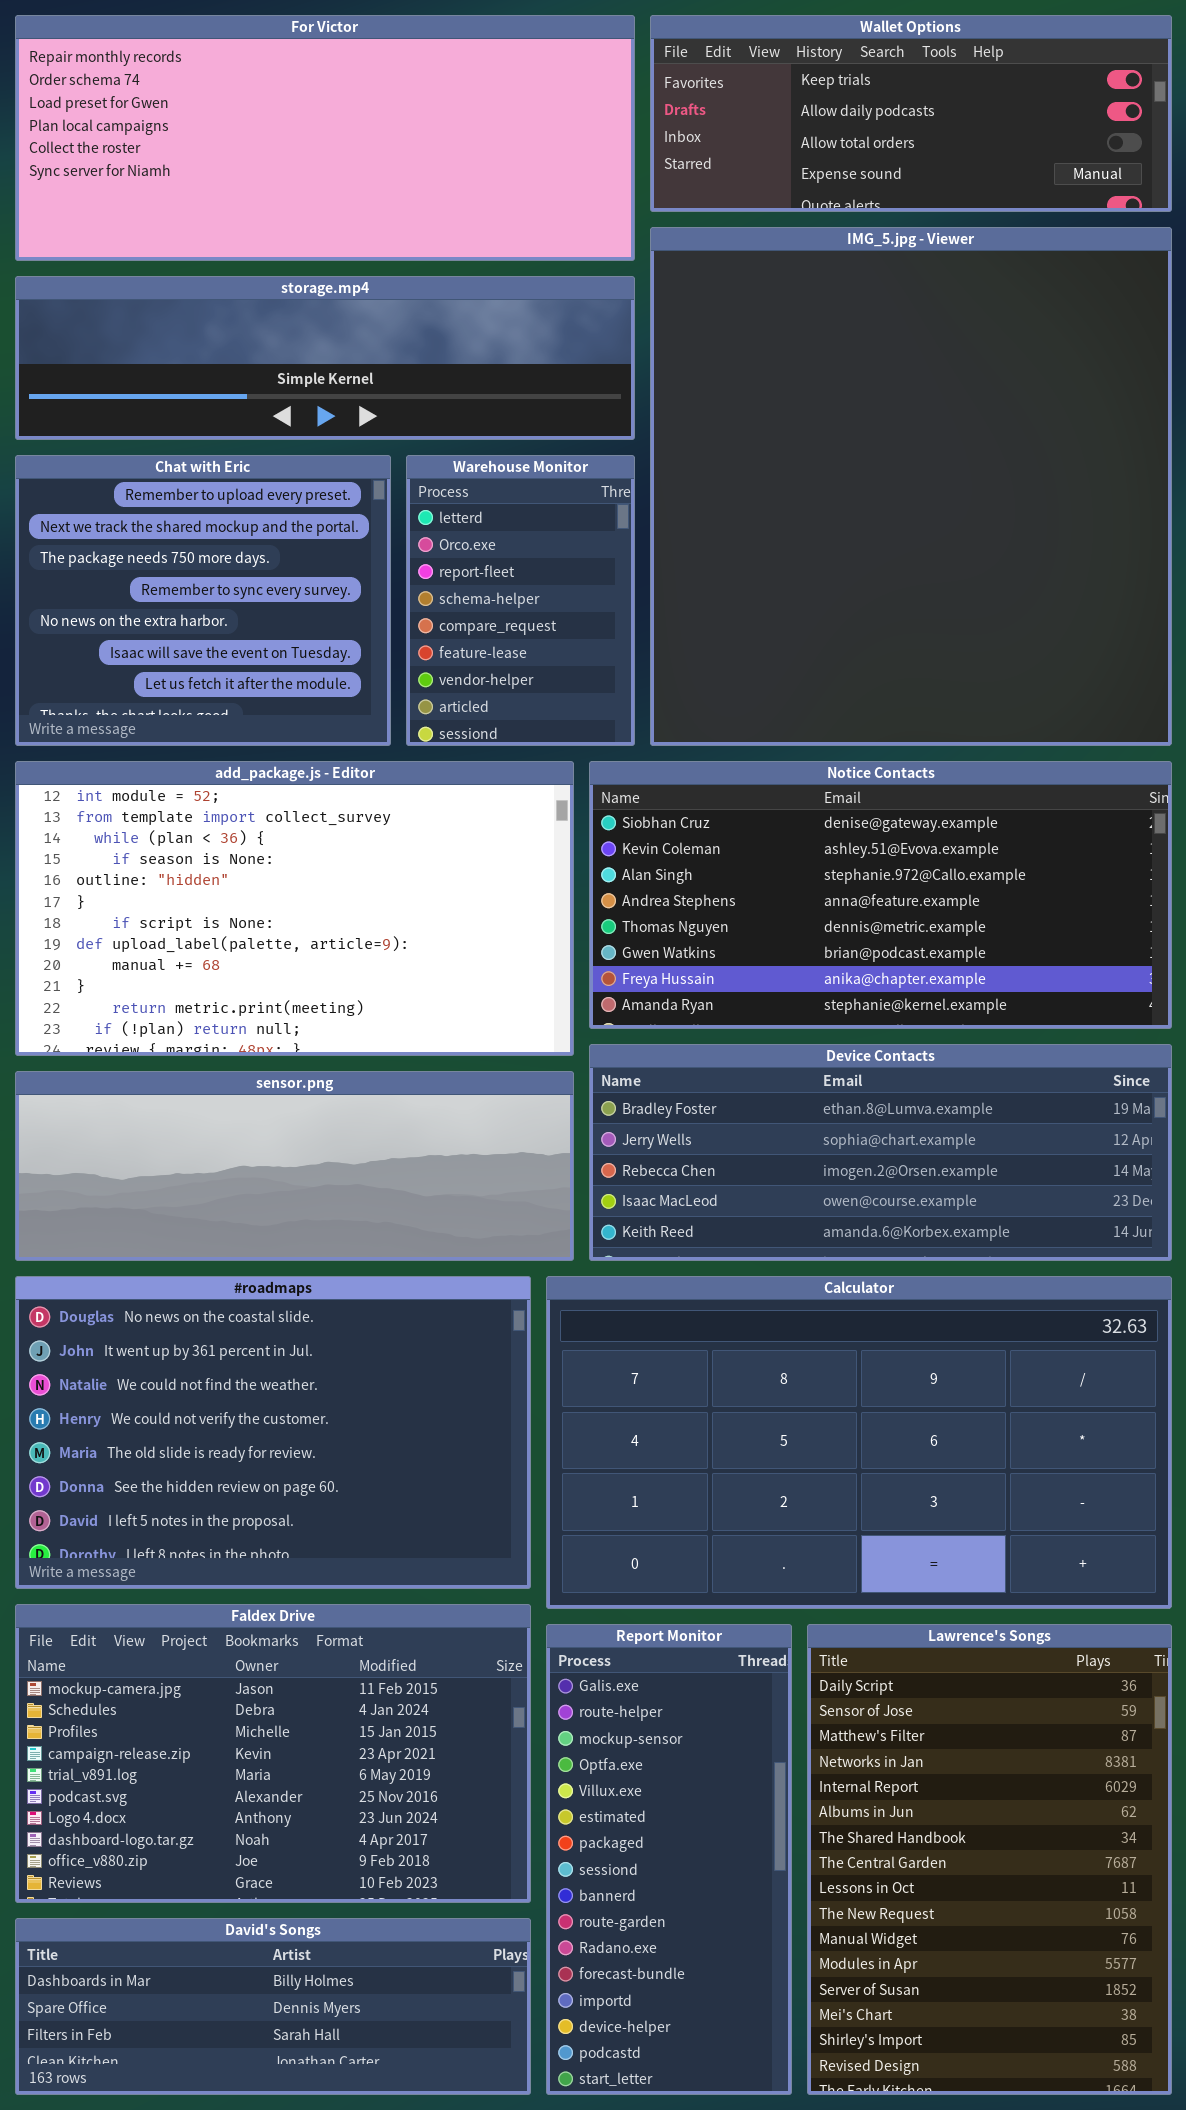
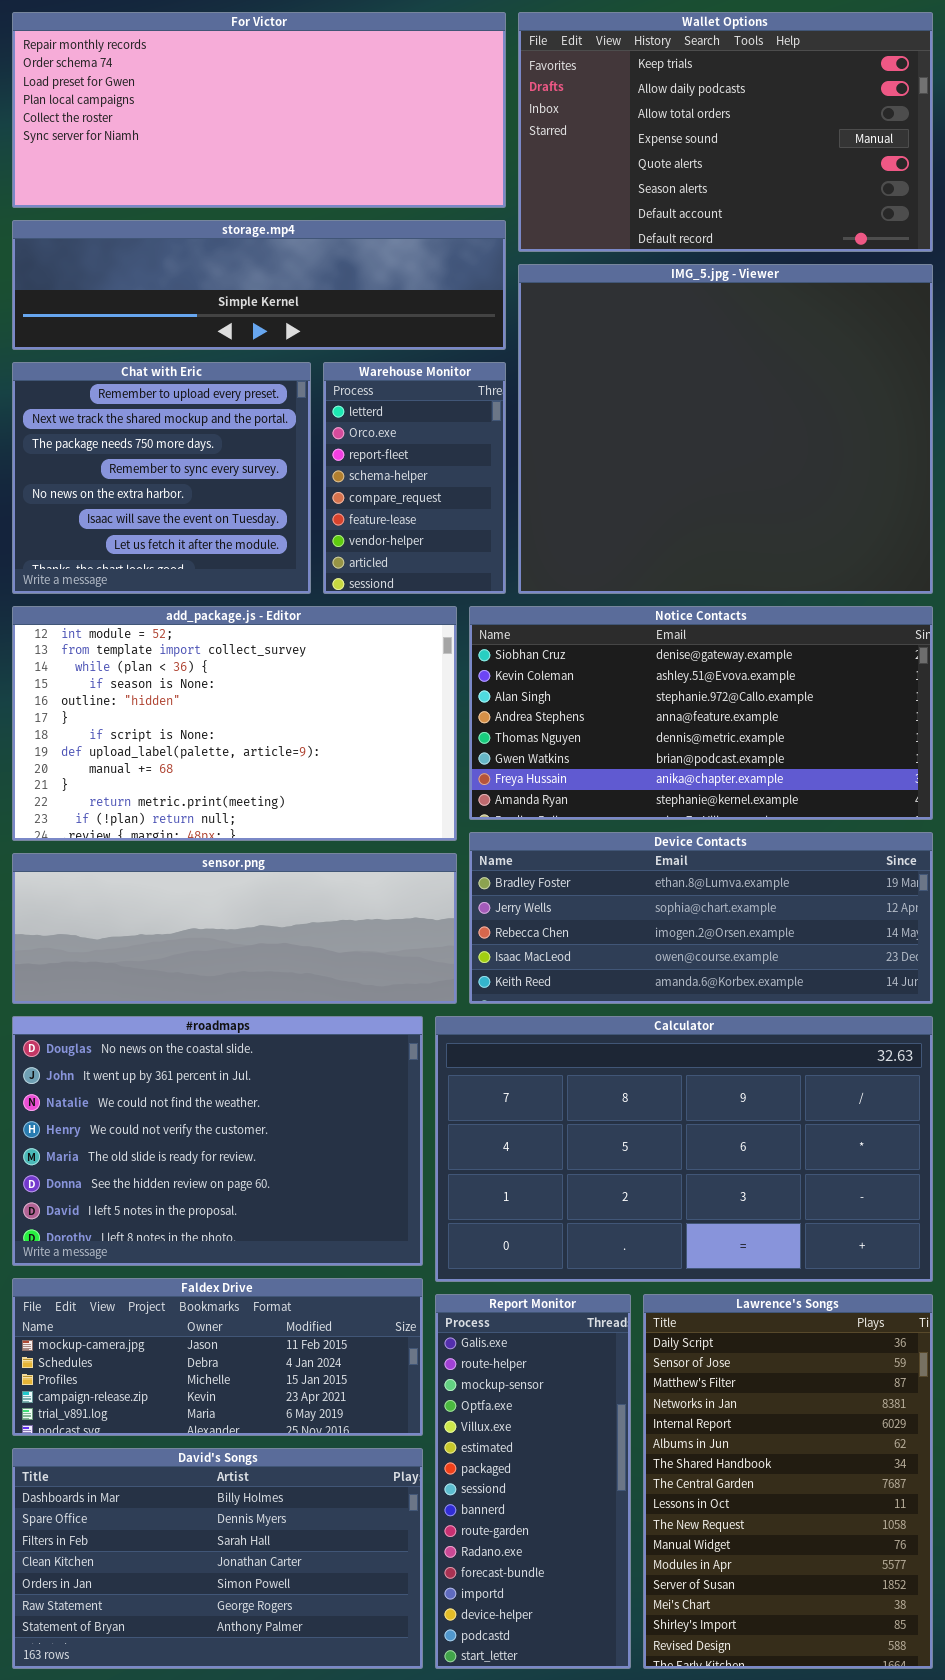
Wallet Options: [650,15,1172,212] -> [518,12,933,252], resized
IMG_5.jpg - Viewer: [650,227,1172,746] -> [518,264,933,594], resized
Faldex Drive: [15,1604,531,1903] -> [12,1278,423,1436], resized
David's Songs: [15,1918,531,2095] -> [12,1448,423,1669], resized

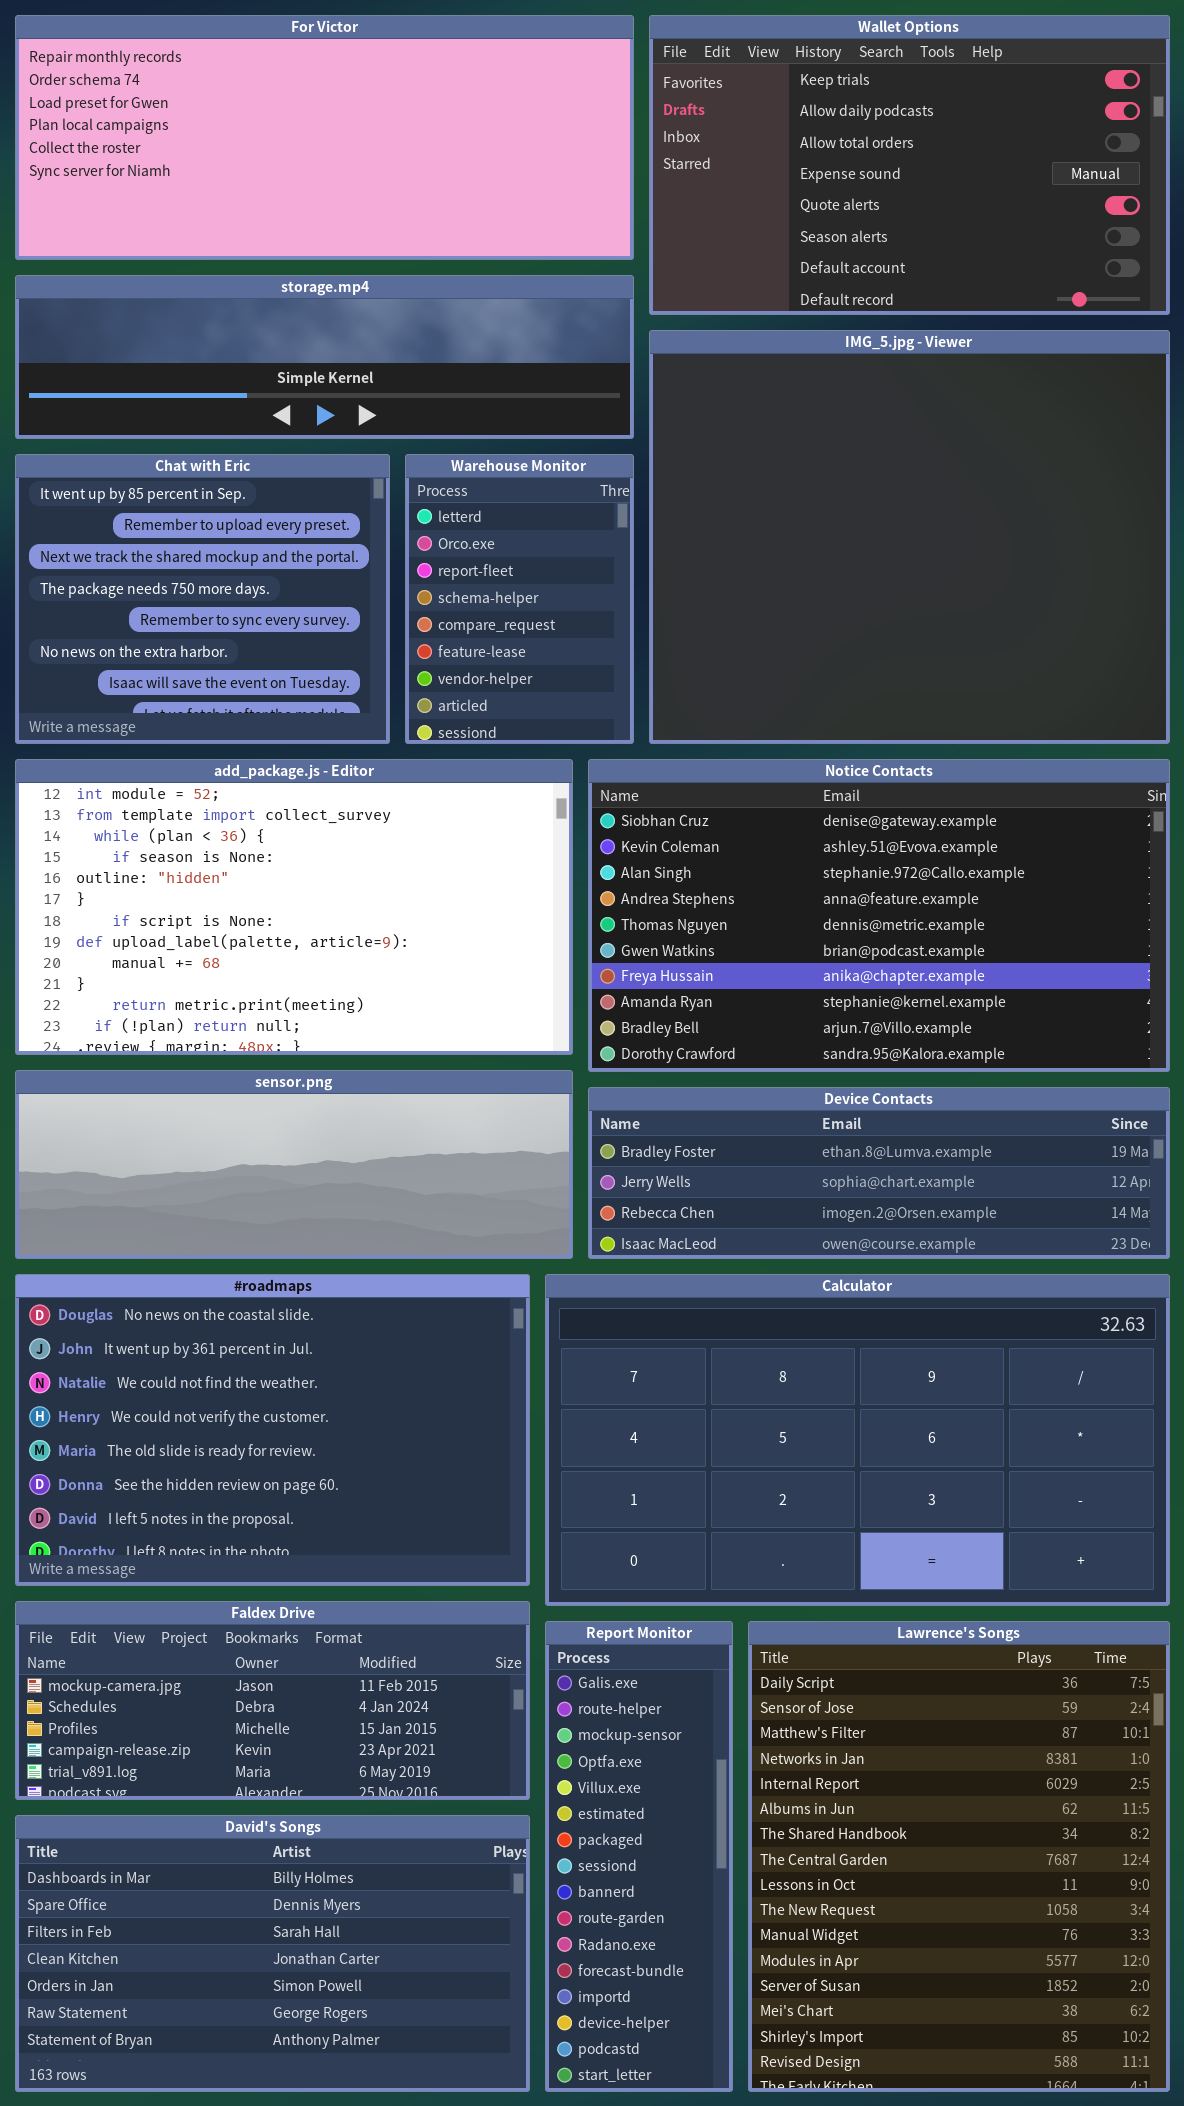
Chat with Eric: [12,362,311,594] -> [15,454,390,744], scrolled up 1 row
Notice Contacts: [469,606,933,820] -> [588,759,1170,1072], resized
Device Contacts: [469,832,933,1004] -> [588,1087,1170,1259], resized
Report Monitor: [435,1294,631,1669] -> [545,1621,733,2092], resized
Lawrence's Songs: [643,1294,933,1669] -> [748,1621,1170,2092], resized

